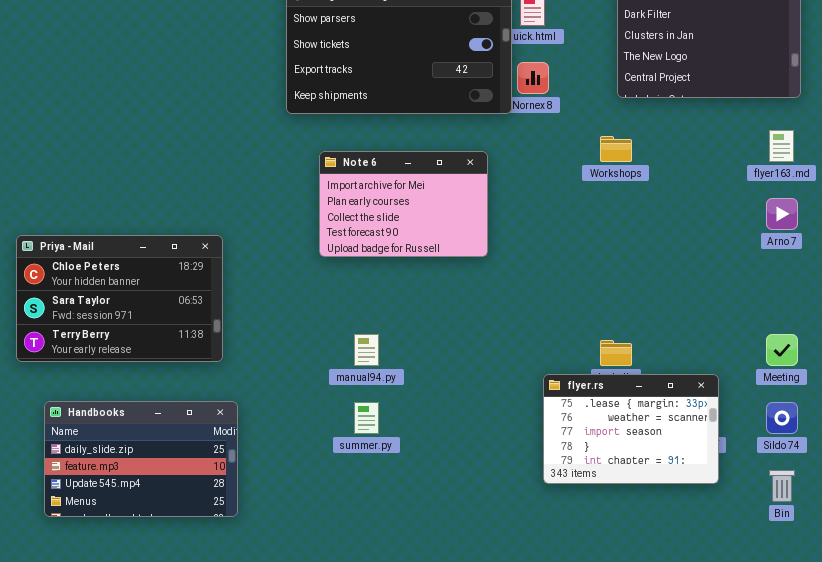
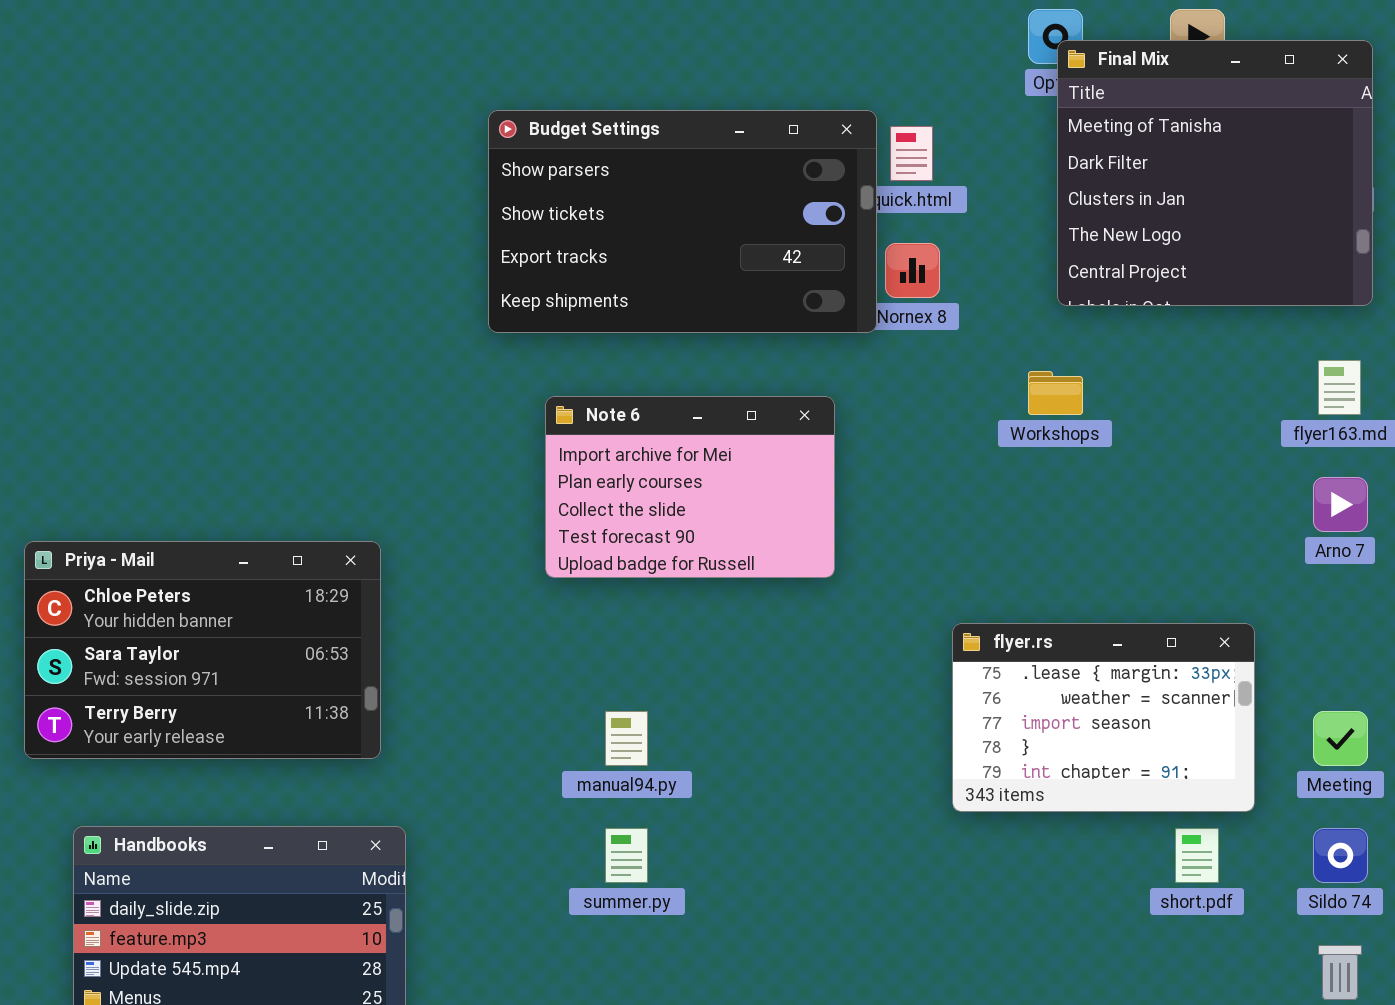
flyer.rs: [543,374,719,484] -> [952,623,1255,812], moved

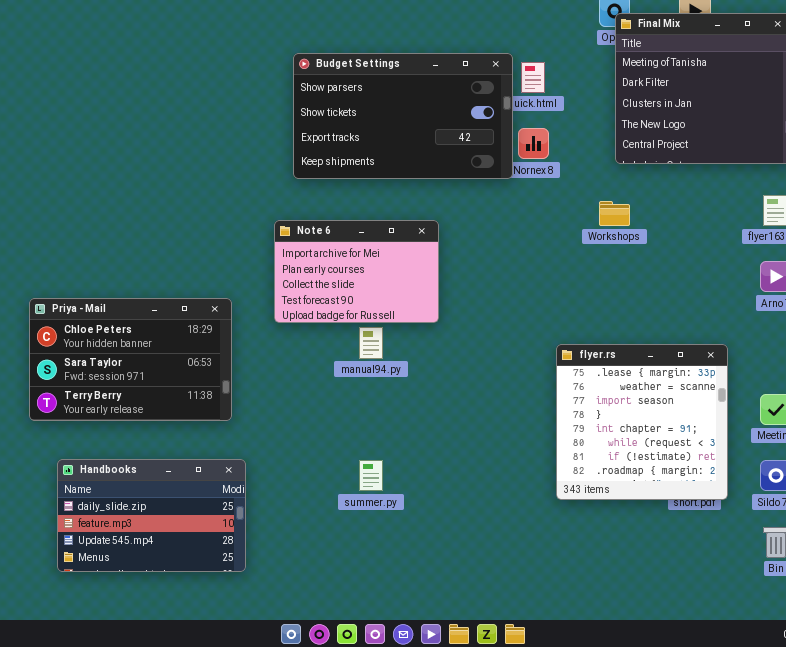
Note 6: [545,396,835,578] -> [274,220,439,323], moved
flyer.rs: [952,623,1255,812] -> [556,344,728,500], resized
manual94.py: [605,711,648,766] -> [359,327,383,359], moved

